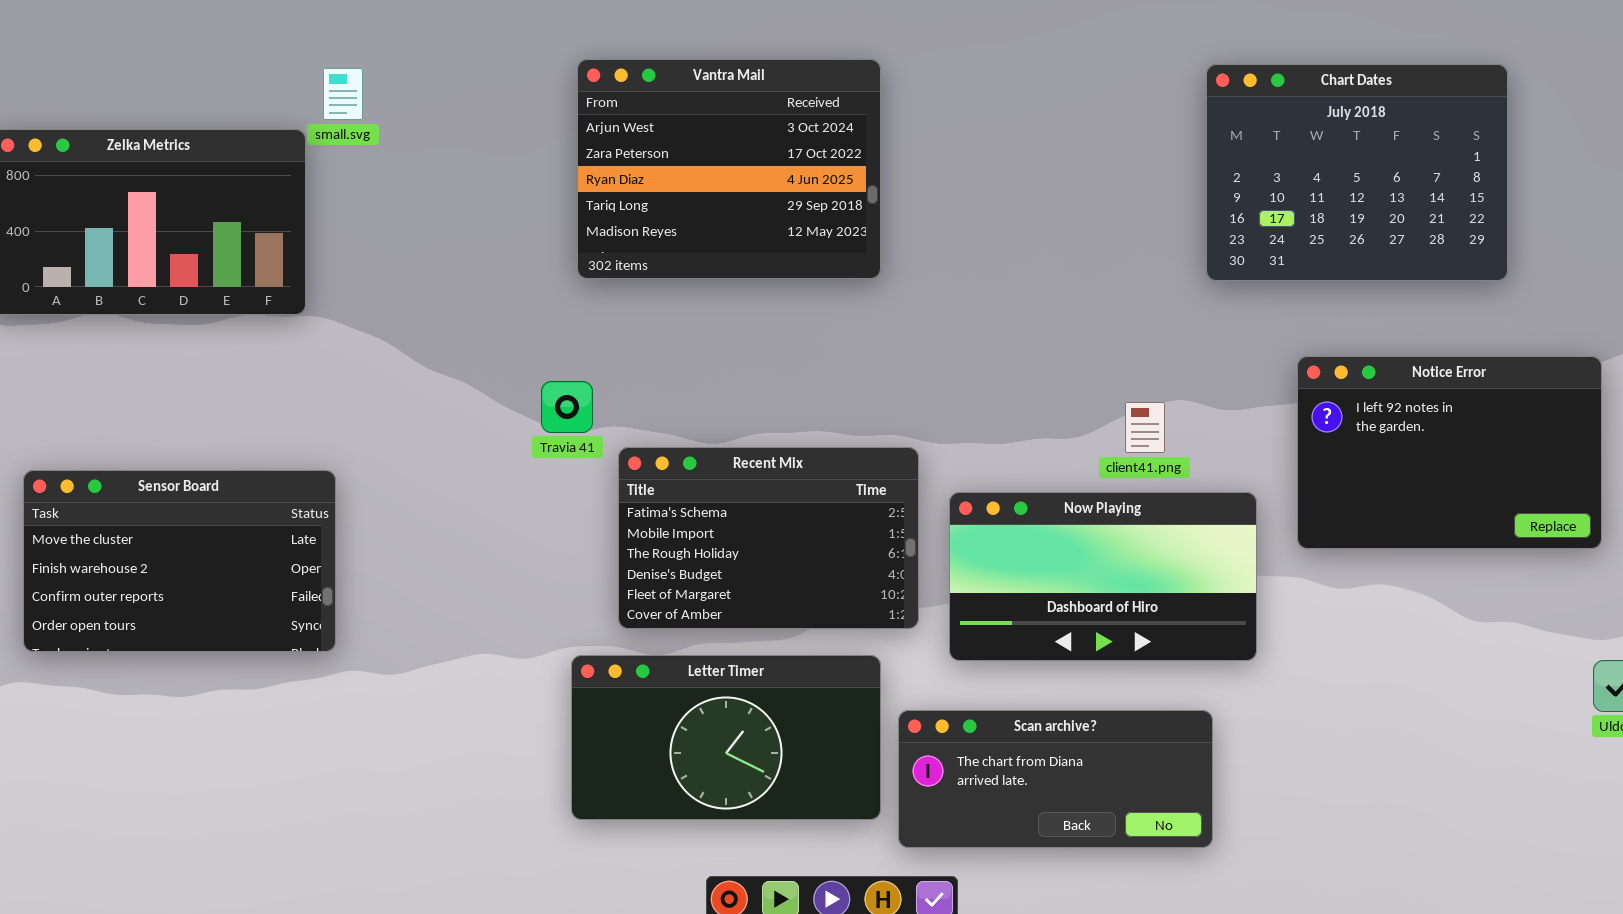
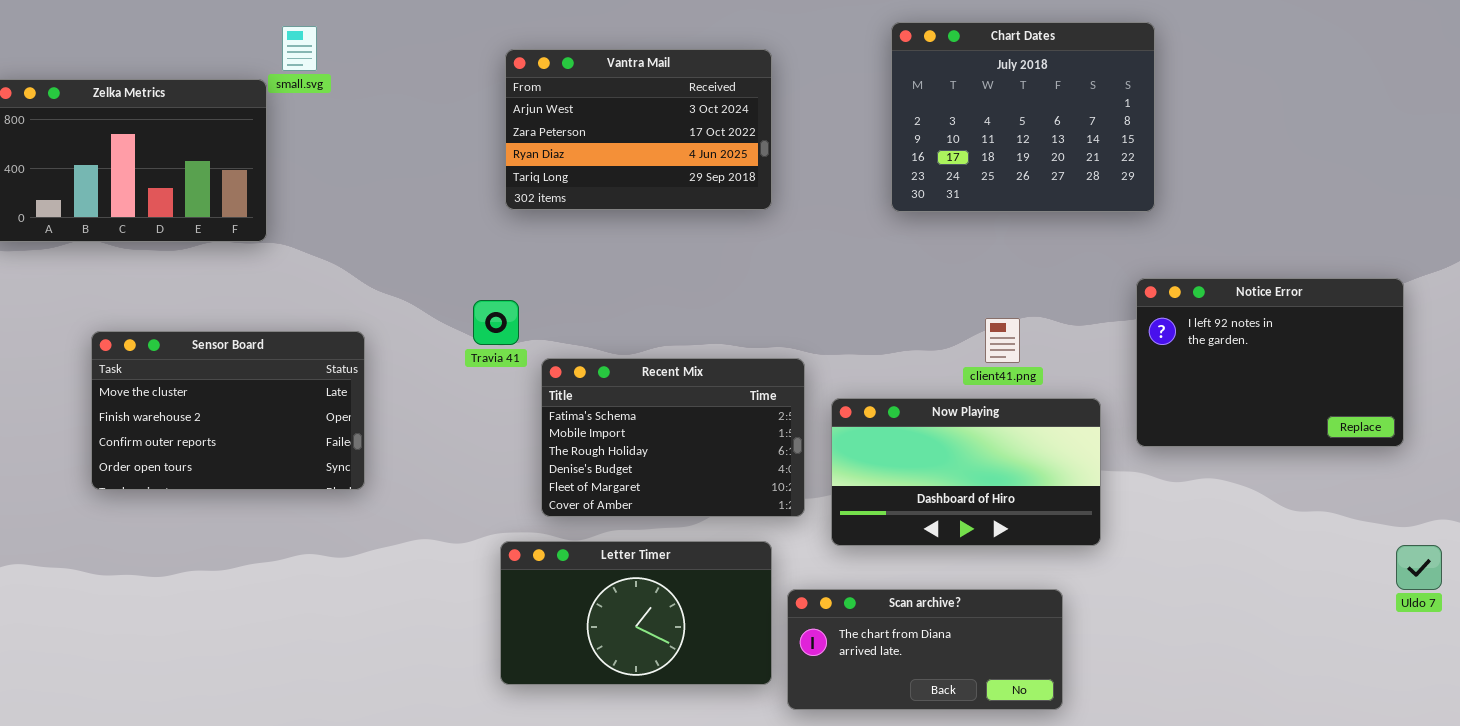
Vantra Mail: [577,59,881,279] -> [505,49,772,210], resized
Chart Dates: [1206,64,1508,281] -> [891,22,1155,212], moved
Sensor Board: [23,470,336,652] -> [91,331,365,490], moved

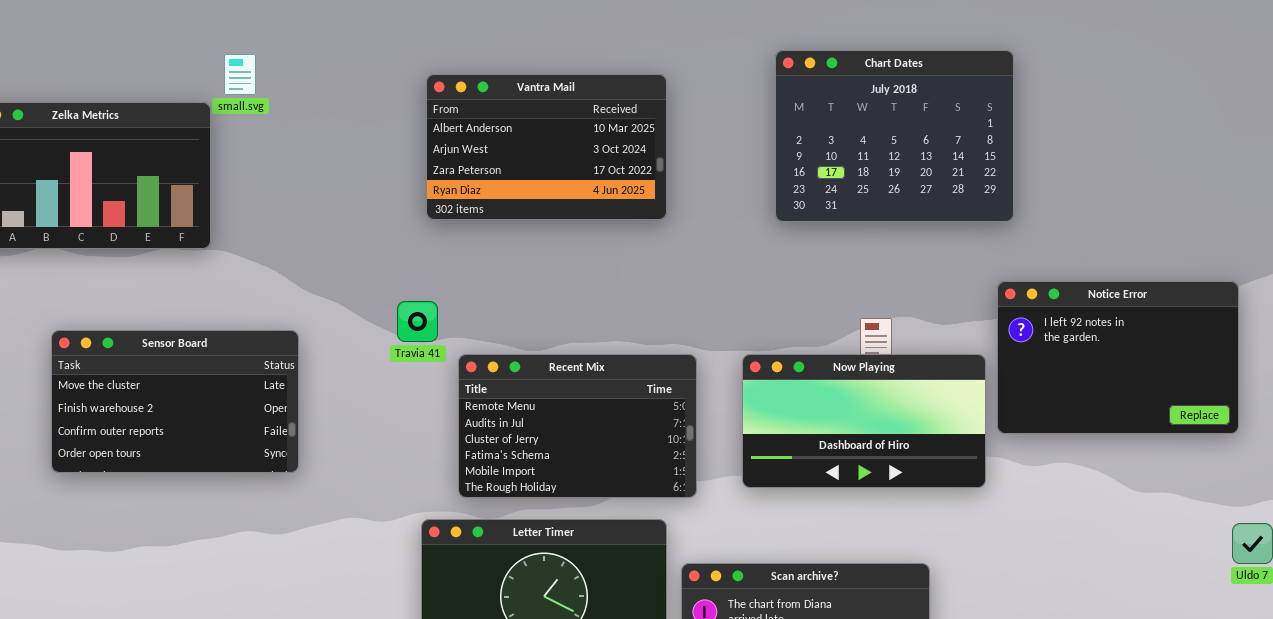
Vantra Mail: [505,49,772,210] -> [426,74,667,220], scrolled up 1 row
Recent Mix: [541,358,805,517] -> [458,354,697,498], scrolled up 3 rows
Now Playing: [831,398,1101,546] -> [742,354,986,488], moved

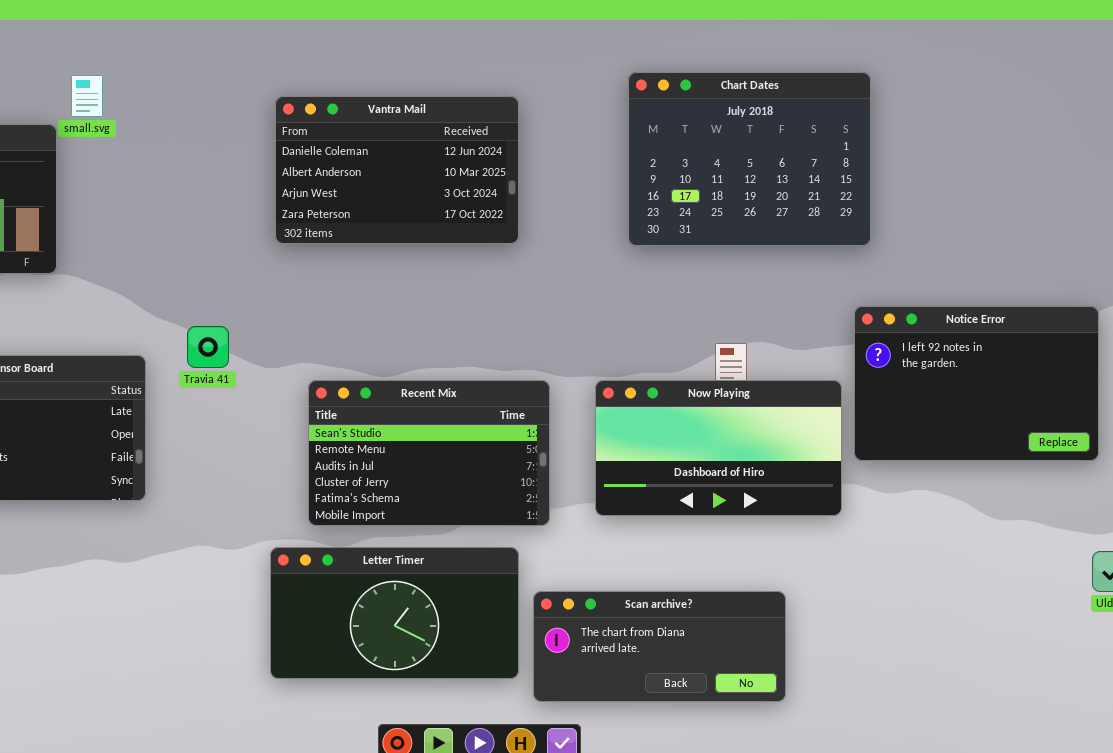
Vantra Mail: [426,74,667,220] -> [275,96,519,244], scrolled up 1 row
Travia 41: [397,301,438,342] -> [187,326,229,368], moved
Recent Mix: [458,354,697,498] -> [308,380,550,526], scrolled up 1 row

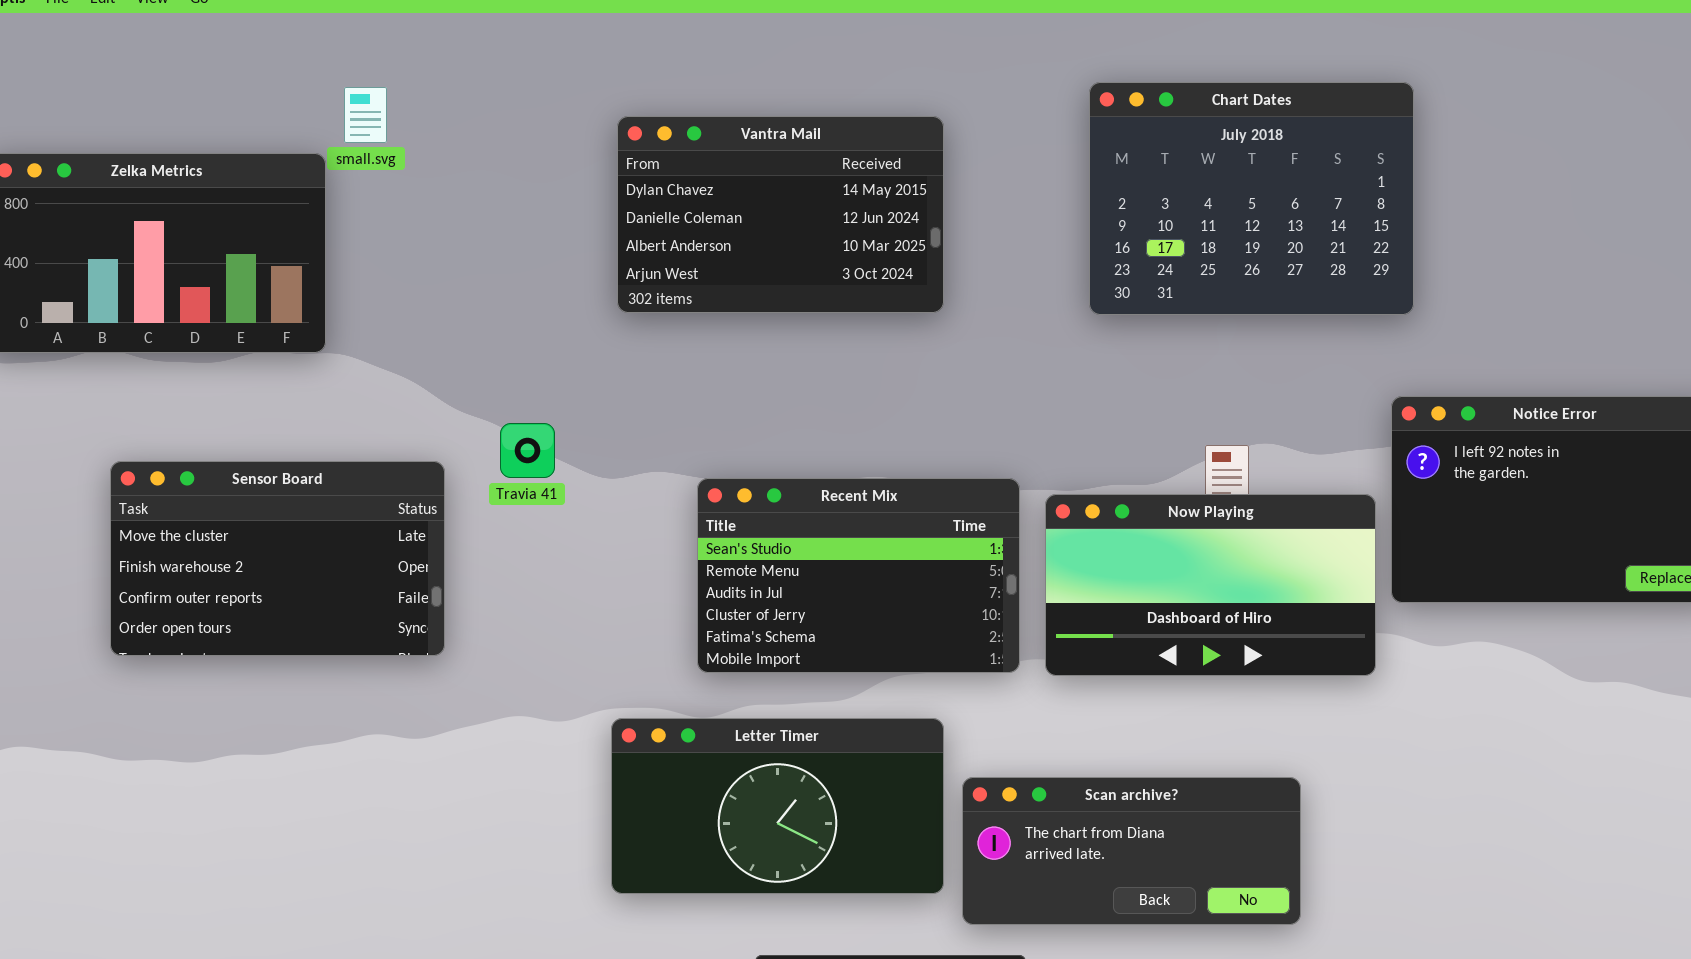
Vantra Mail: [275,96,519,244] -> [617,116,944,313], scrolled up 1 row
Recent Mix: [308,380,550,526] -> [697,478,1020,673], moved

